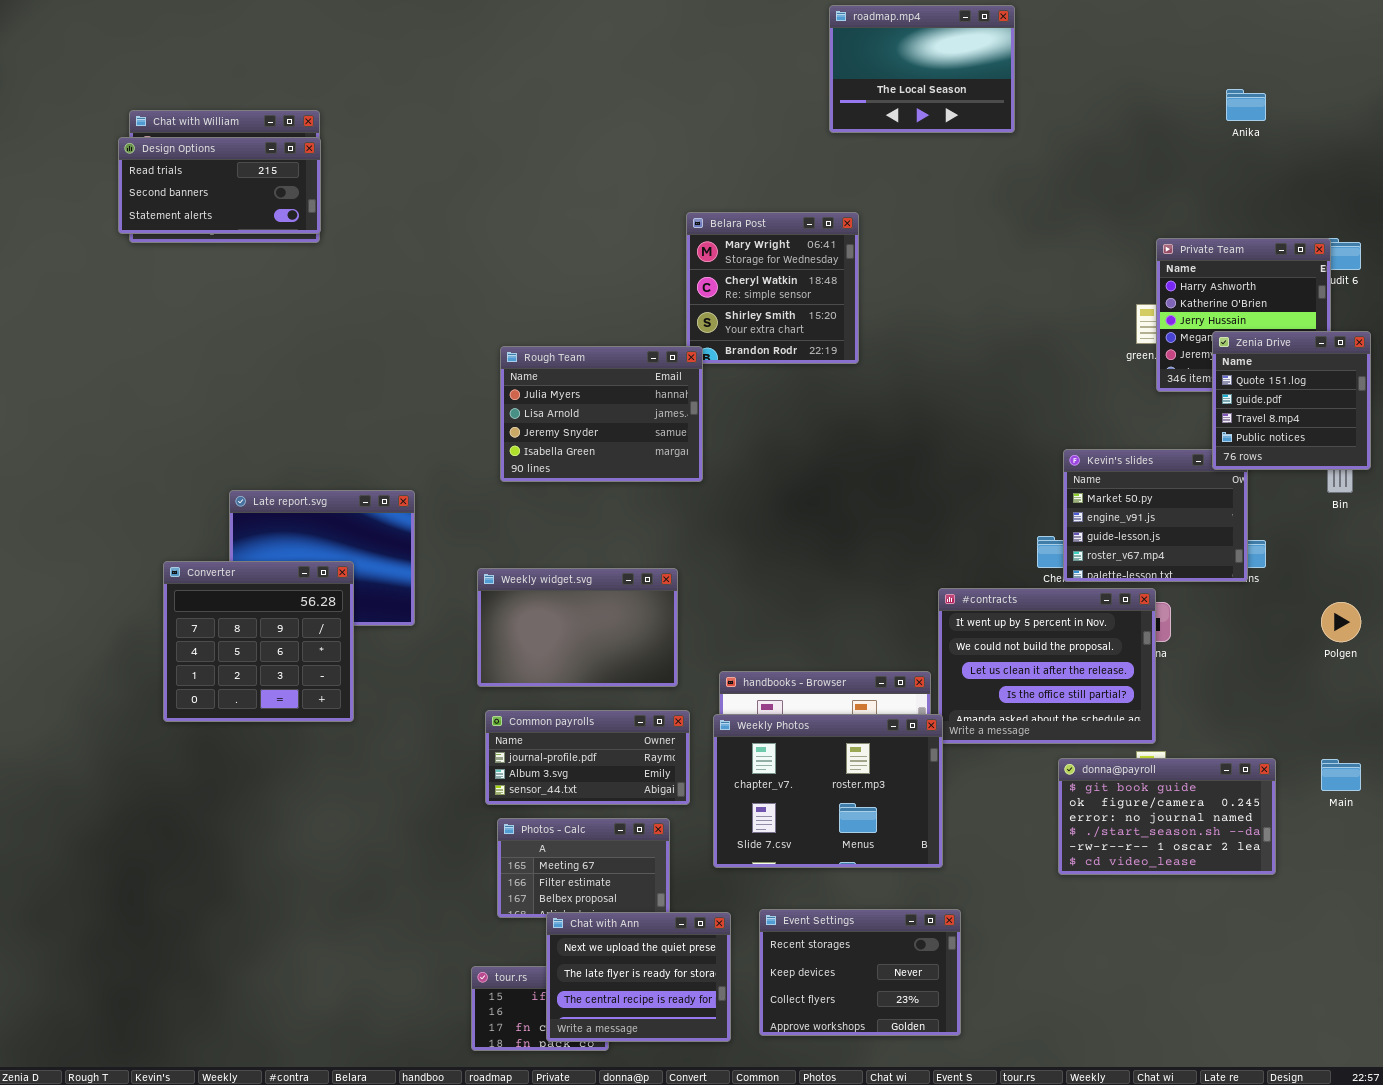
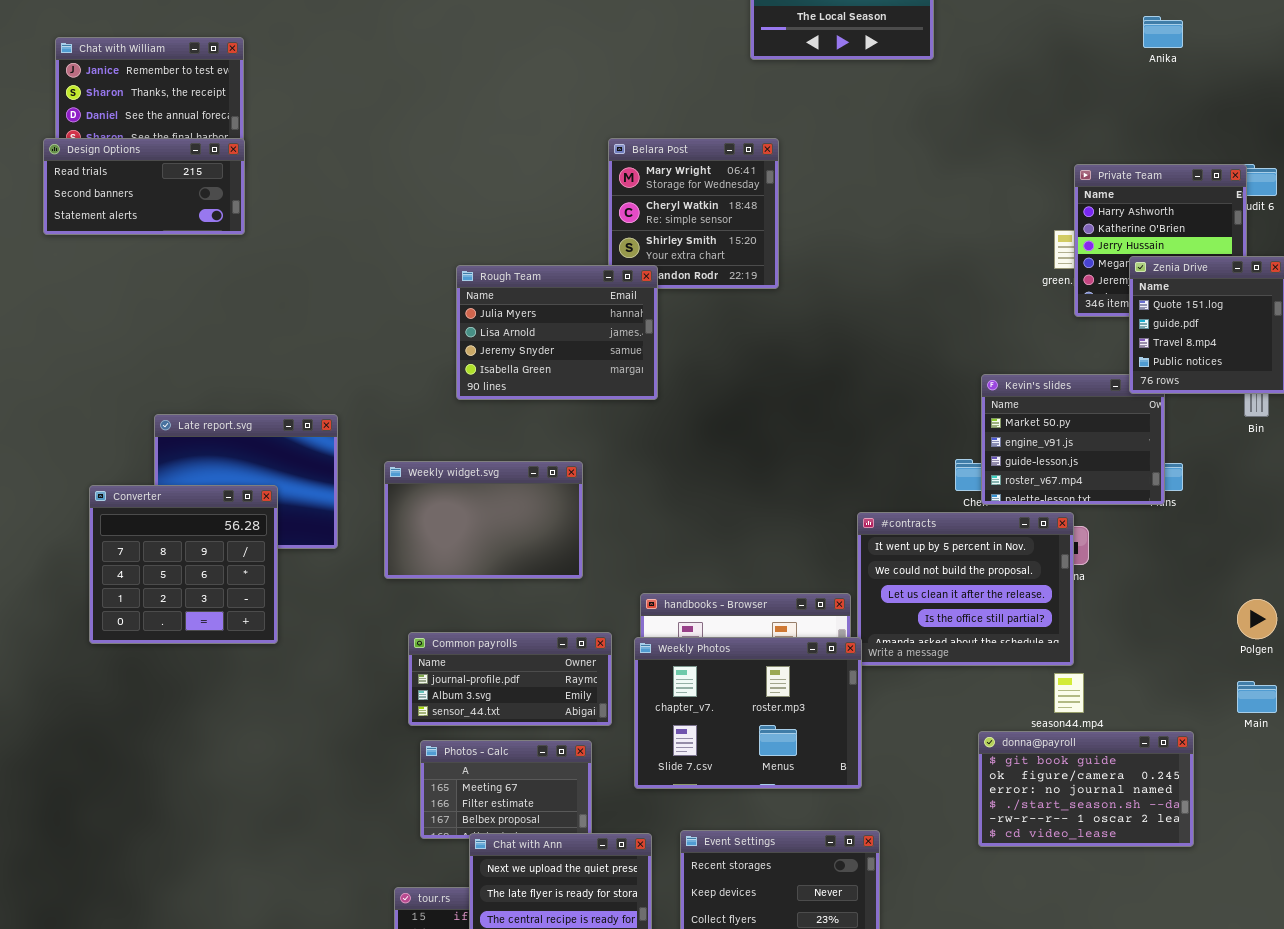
Design Options: [118,137,321,234] -> [43,138,245,235], moved
Rough Team: [500,346,703,482] -> [456,265,658,400], moved
Weekly widget.svg: [477,568,678,687] -> [384,461,583,579], moved
Polgen: [1321,602,1361,642] -> [1237,599,1277,639], moved
donna@payroll: [1058,758,1276,875] -> [978,731,1194,847], moved

